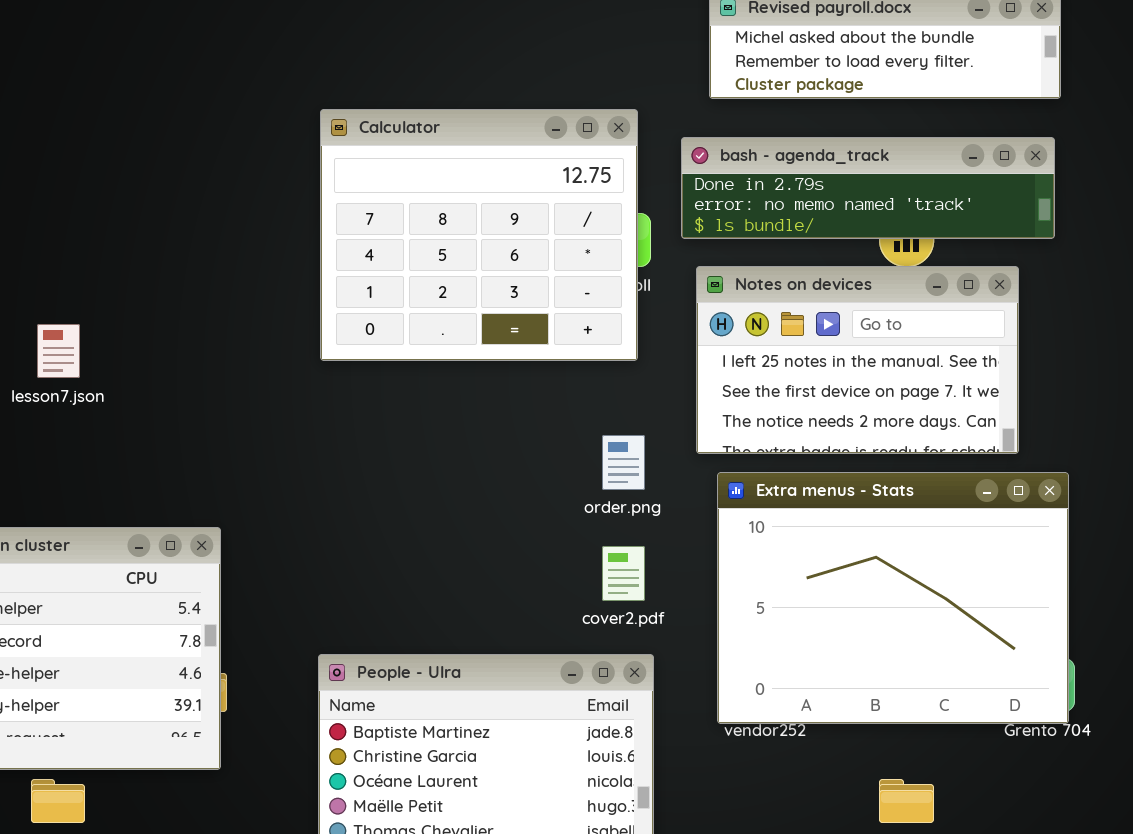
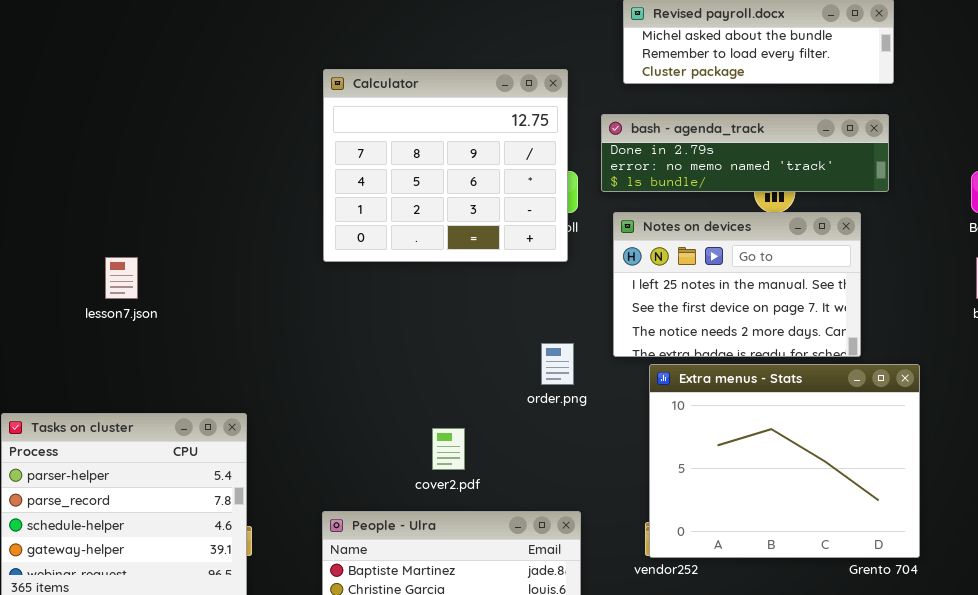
Calculator: [320,109,638,361] -> [323,69,568,262], moved
Extra menus - Stats: [717,472,1069,724] -> [649,364,920,558], moved
cover2.pdf: [602,546,645,601] -> [432,428,465,470], moved

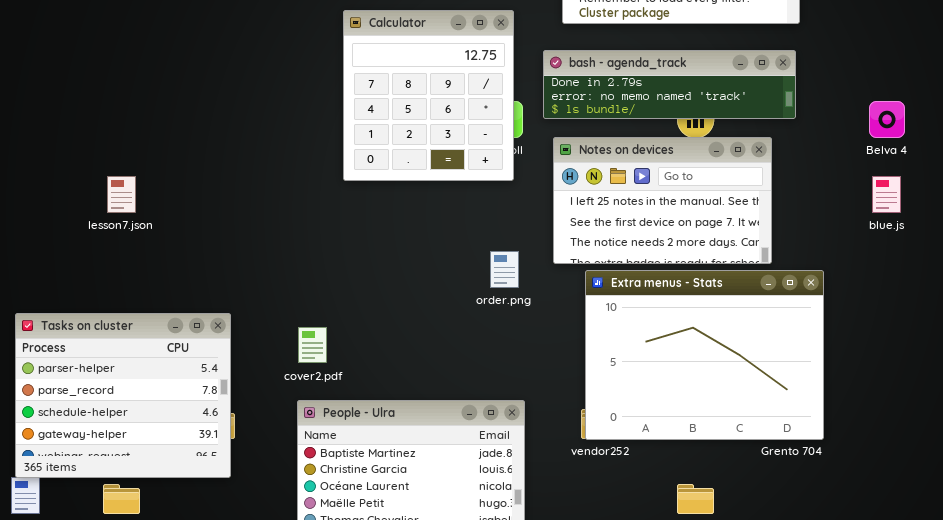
Calculator: [323,69,568,262] -> [343,10,514,181], resized
cover2.pdf: [432,428,465,470] -> [298,327,327,363], moved

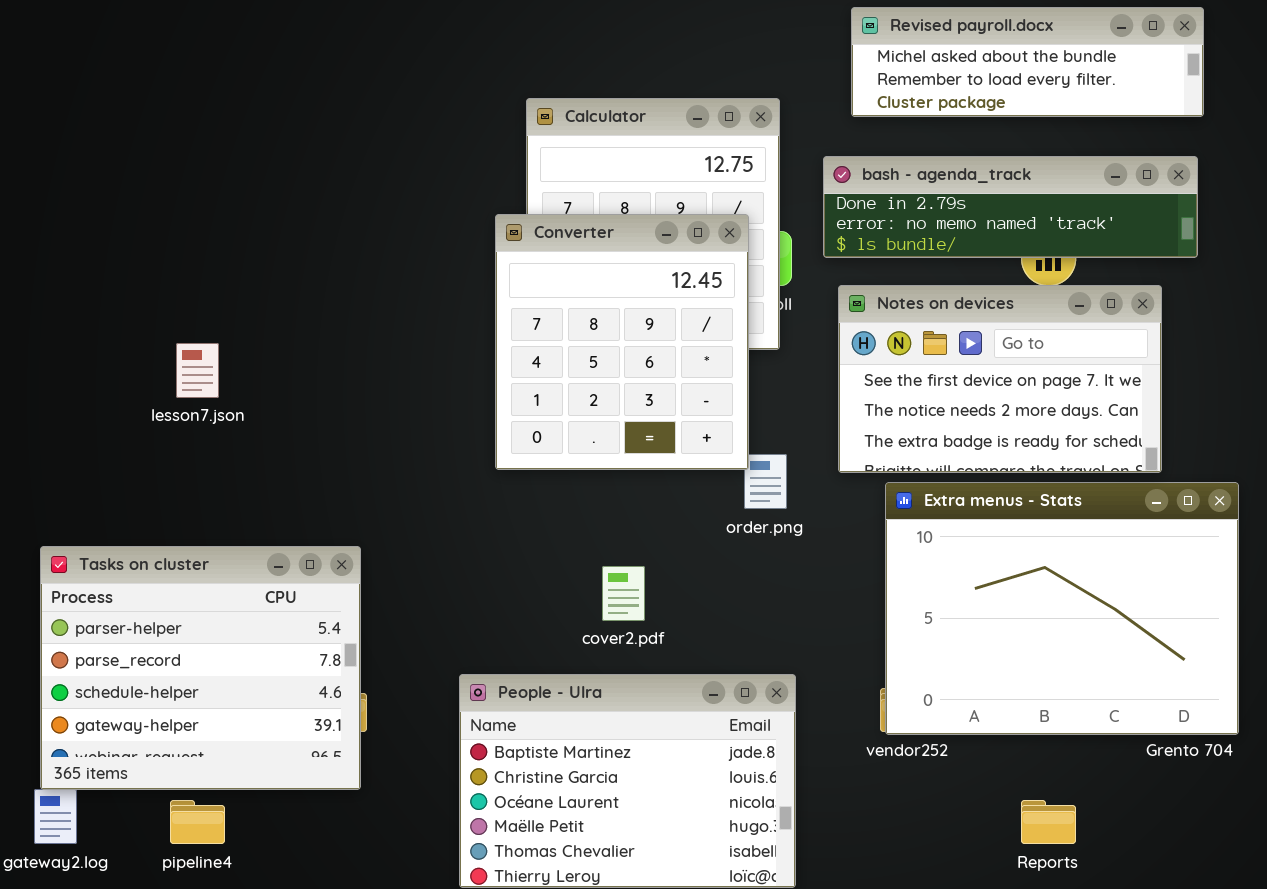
Converter: none -> [495,214,749,470], opened
Notes on devices: [553,137,772,264] -> [838,285,1162,473], scrolled down 1 row
cover2.pdf: [298,327,327,363] -> [602,566,645,621], moved

